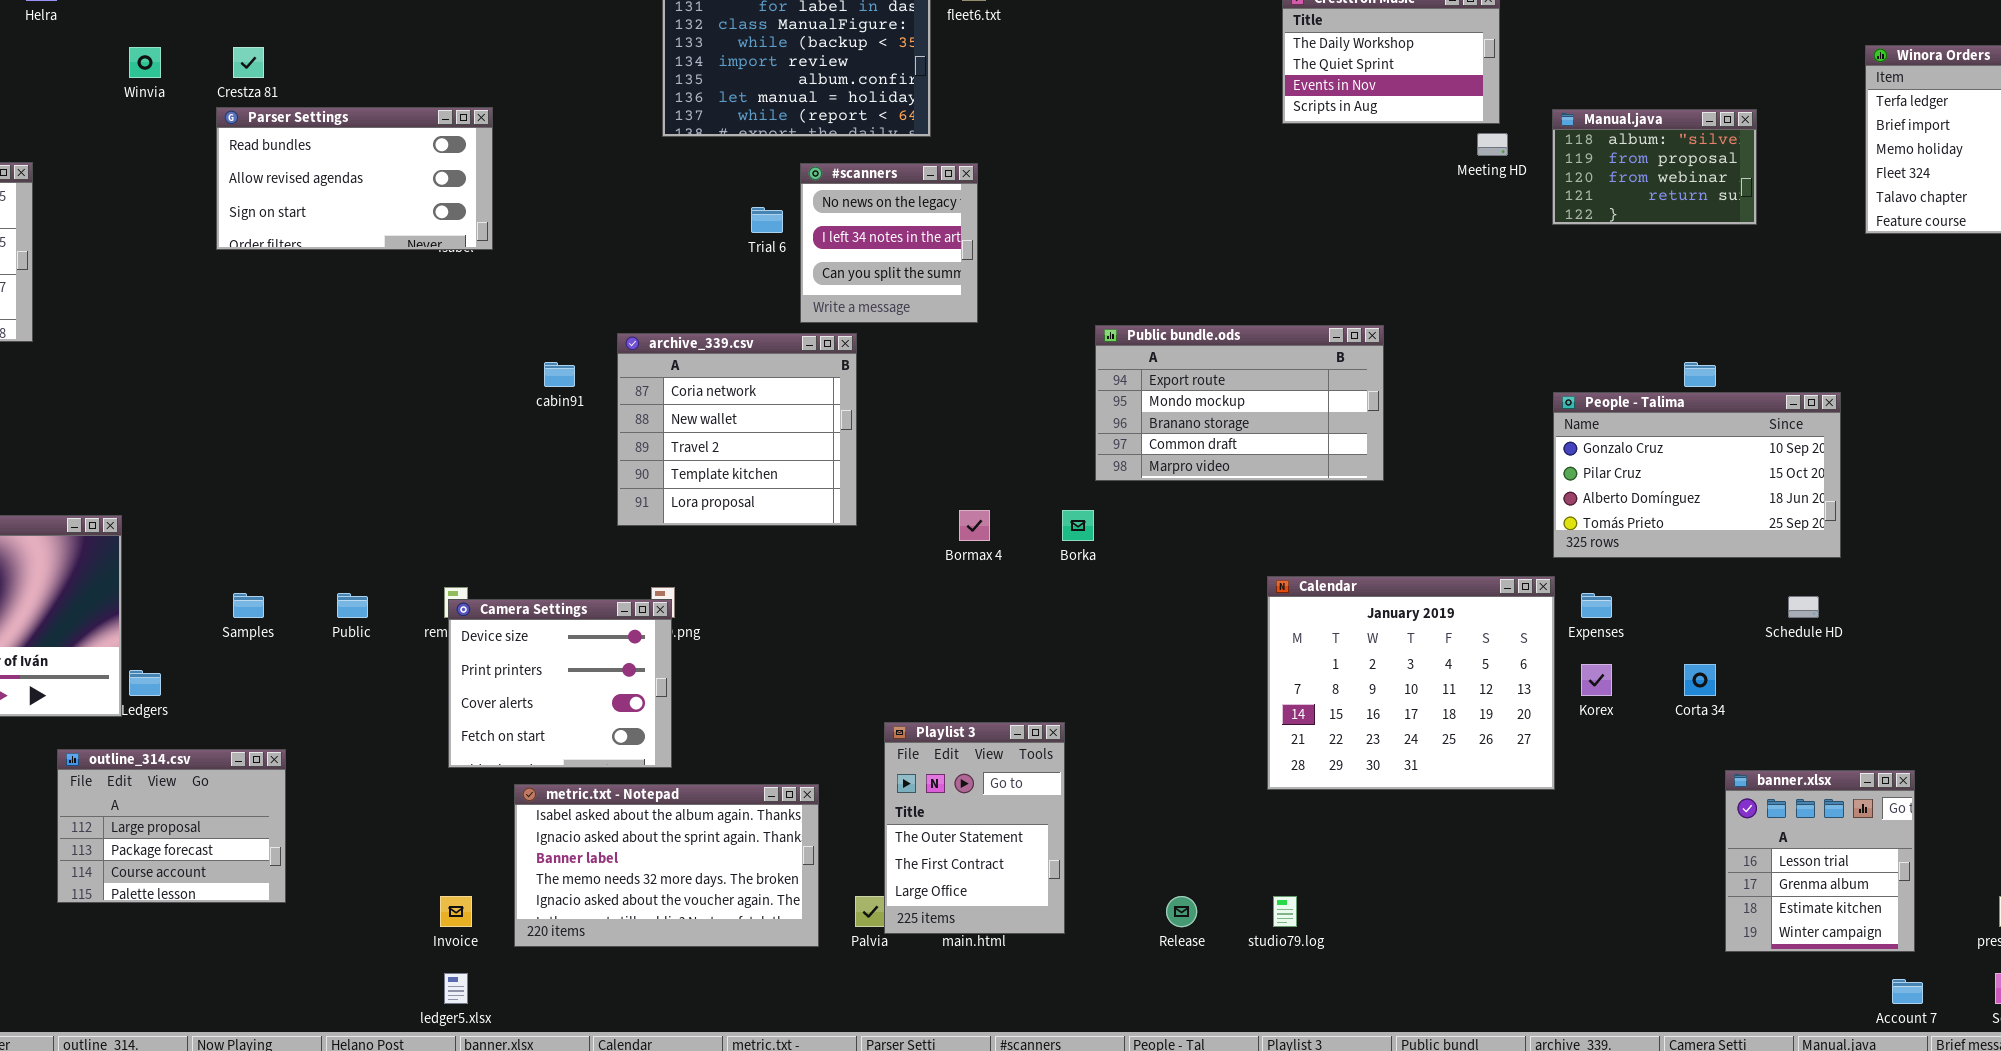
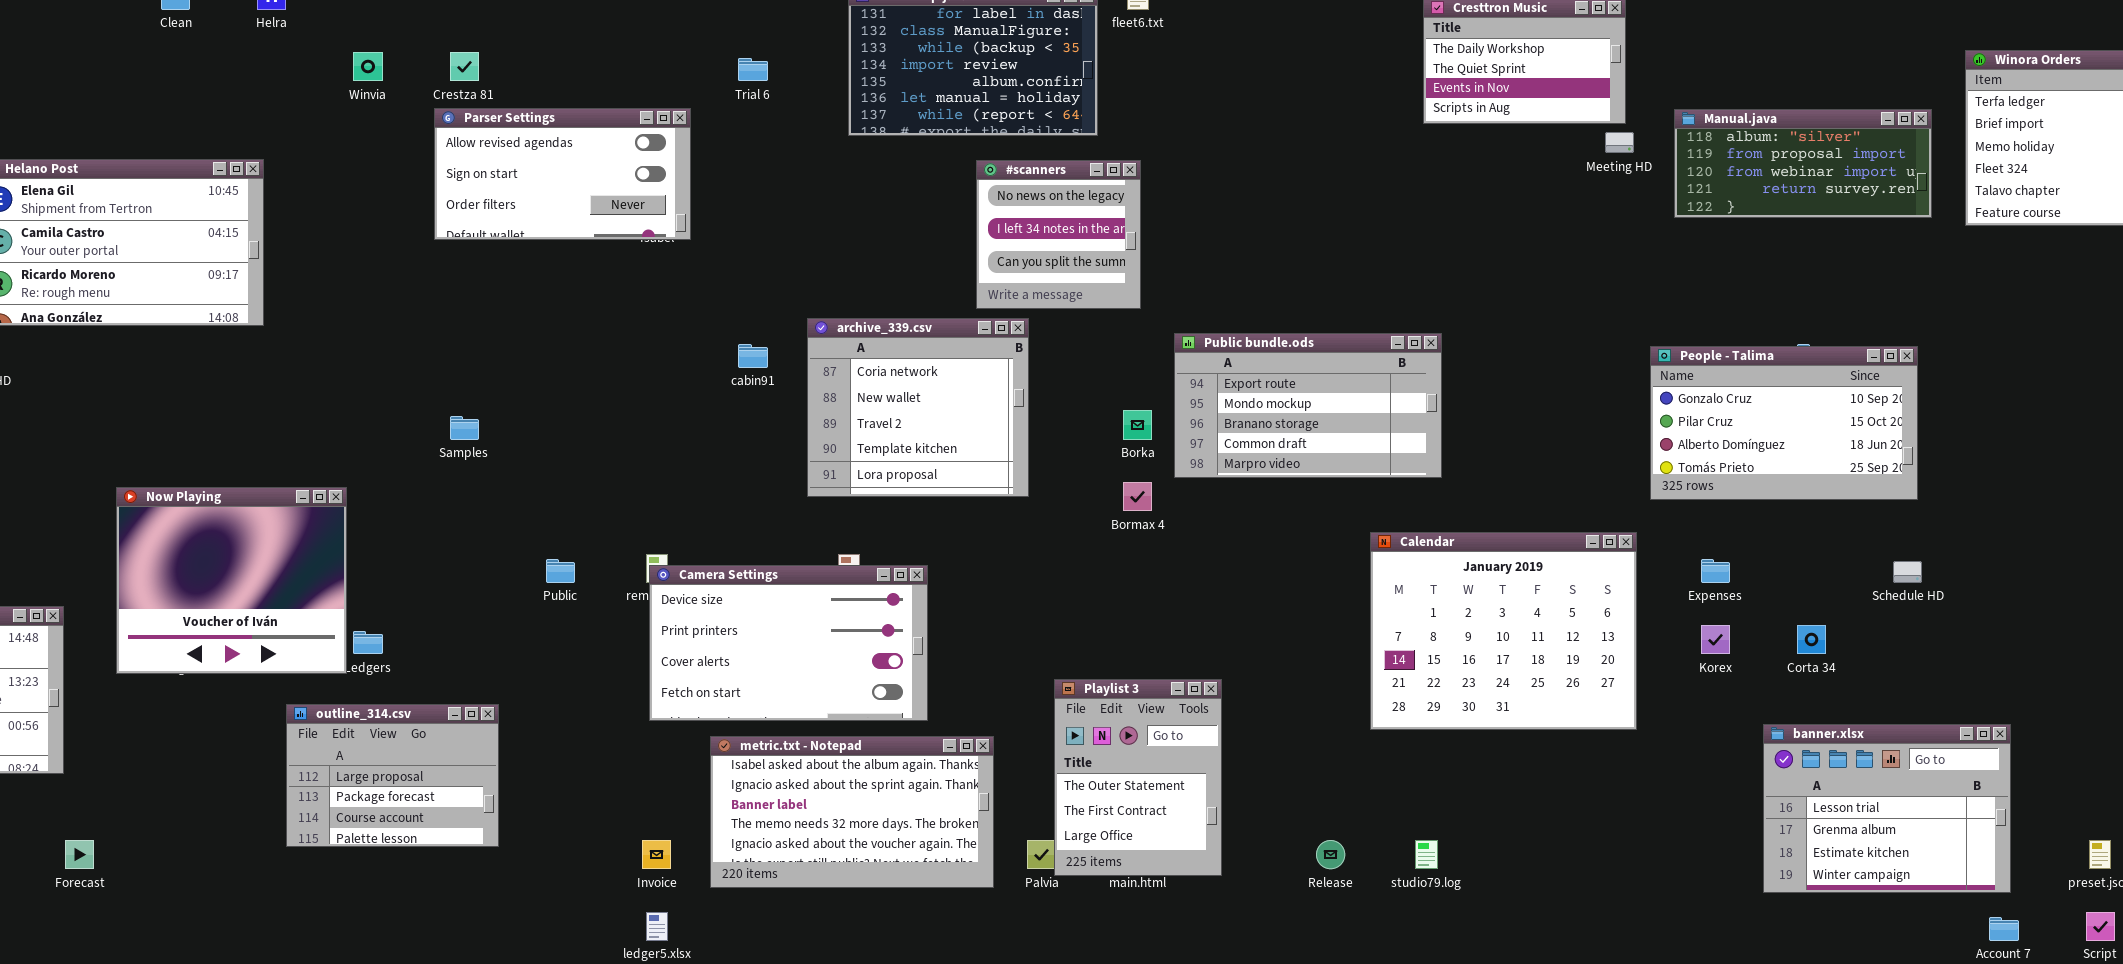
Parser Settings: [216,107,493,250] -> [434,108,691,240], scrolled down 1 row
Manual.java: [1552,109,1757,225] -> [1674,109,1932,218], resized
Trial 6: [751,207,783,233] -> [738,58,768,81], moved
Public bundle.ods: [1095,325,1384,481] -> [1174,333,1442,478], moved
People - Talima: [1553,392,1841,558] -> [1650,346,1918,500], moved
Borka: [1062,510,1094,541] -> [1123,410,1152,440], moved
Calendar: [1267,576,1555,790] -> [1370,532,1637,730], moved
Samples: [233,593,264,618] -> [450,416,479,440], moved
Camera Settings: [448,599,672,768] -> [649,565,928,721], resized
banner.xlsx: [1725,770,1915,952] -> [1763,724,2011,893], resized

